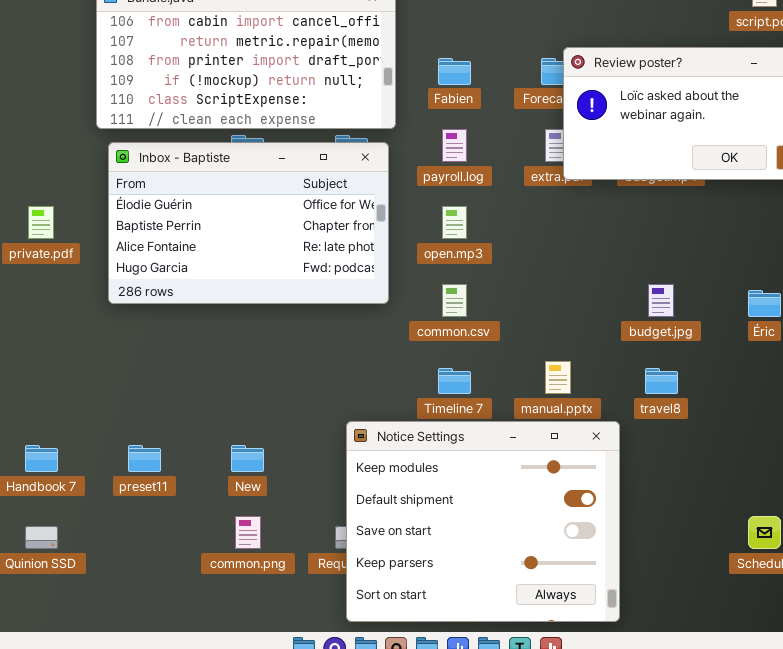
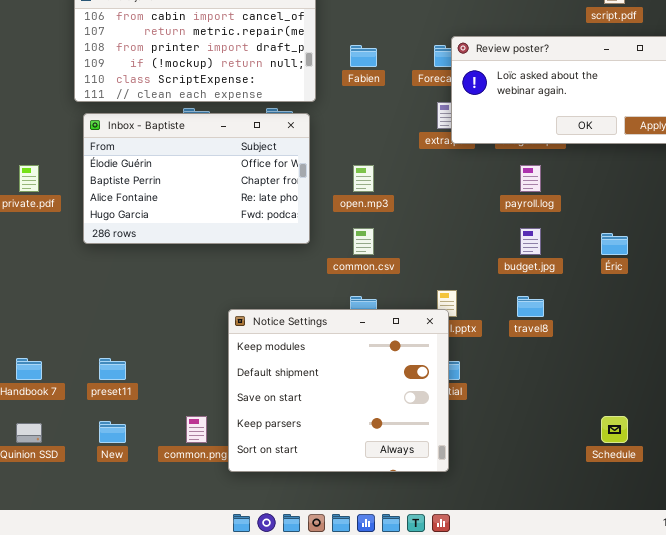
payroll.log: [442,129,467,162] -> [520,165,541,192], moved
Notice Settings: [346,421,620,622] -> [228,309,449,472], moved
New: [231,445,264,472] -> [99,421,126,443], moved

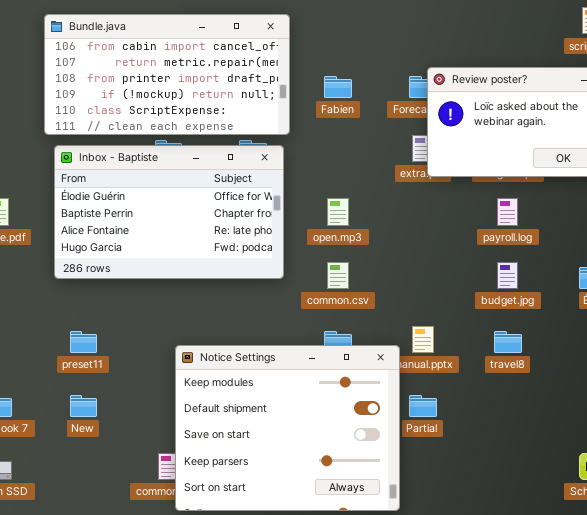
Notice Settings: [228,309,449,472] -> [175,345,400,511], moved
preset11: [99,358,126,380] -> [70,331,97,353], moved
New: [99,421,126,443] -> [70,395,97,417], moved

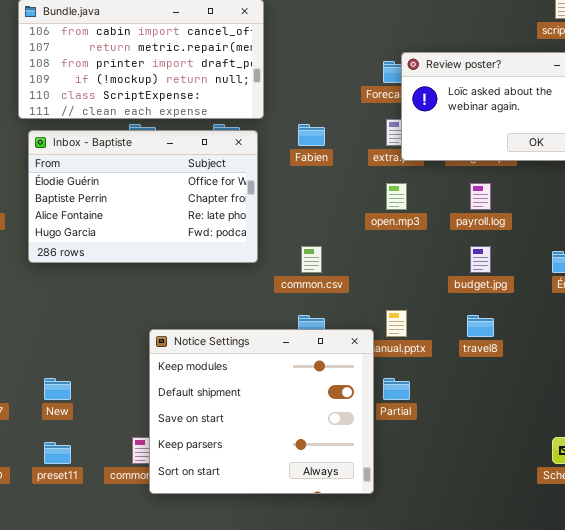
Fabien: [324,76,352,98] -> [298,124,325,146], moved
open.mp3: [327,198,349,226] -> [386,183,407,210], moved
preset11: [70,331,97,353] -> [44,442,71,464], moved

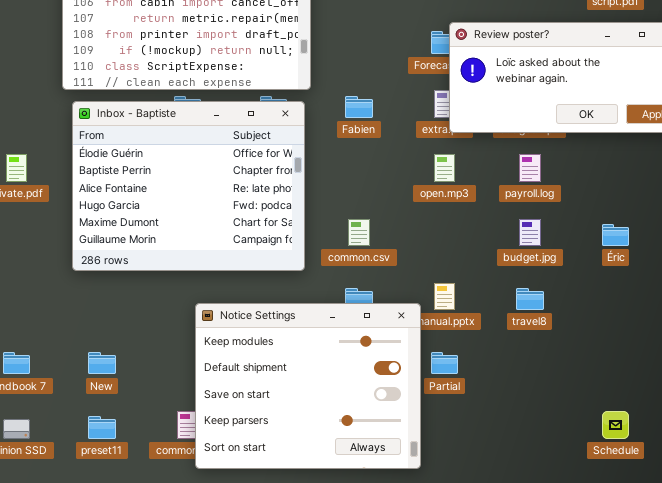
Inbox - Baptiste: [28,130,258,263] -> [72,101,305,271], resized

